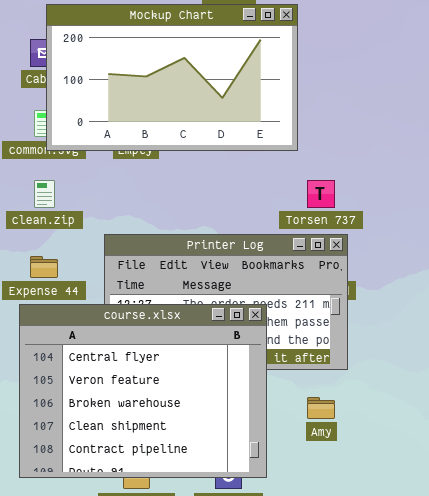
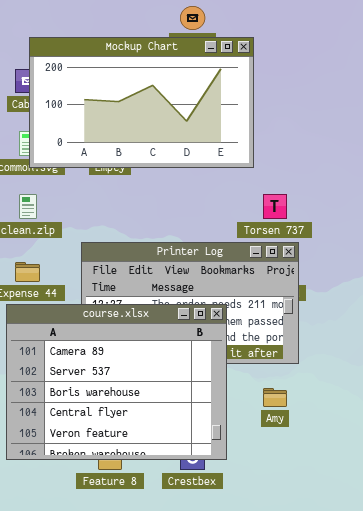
course.xlsx: [19,304,267,478] -> [6,304,227,460], scrolled up 3 rows

